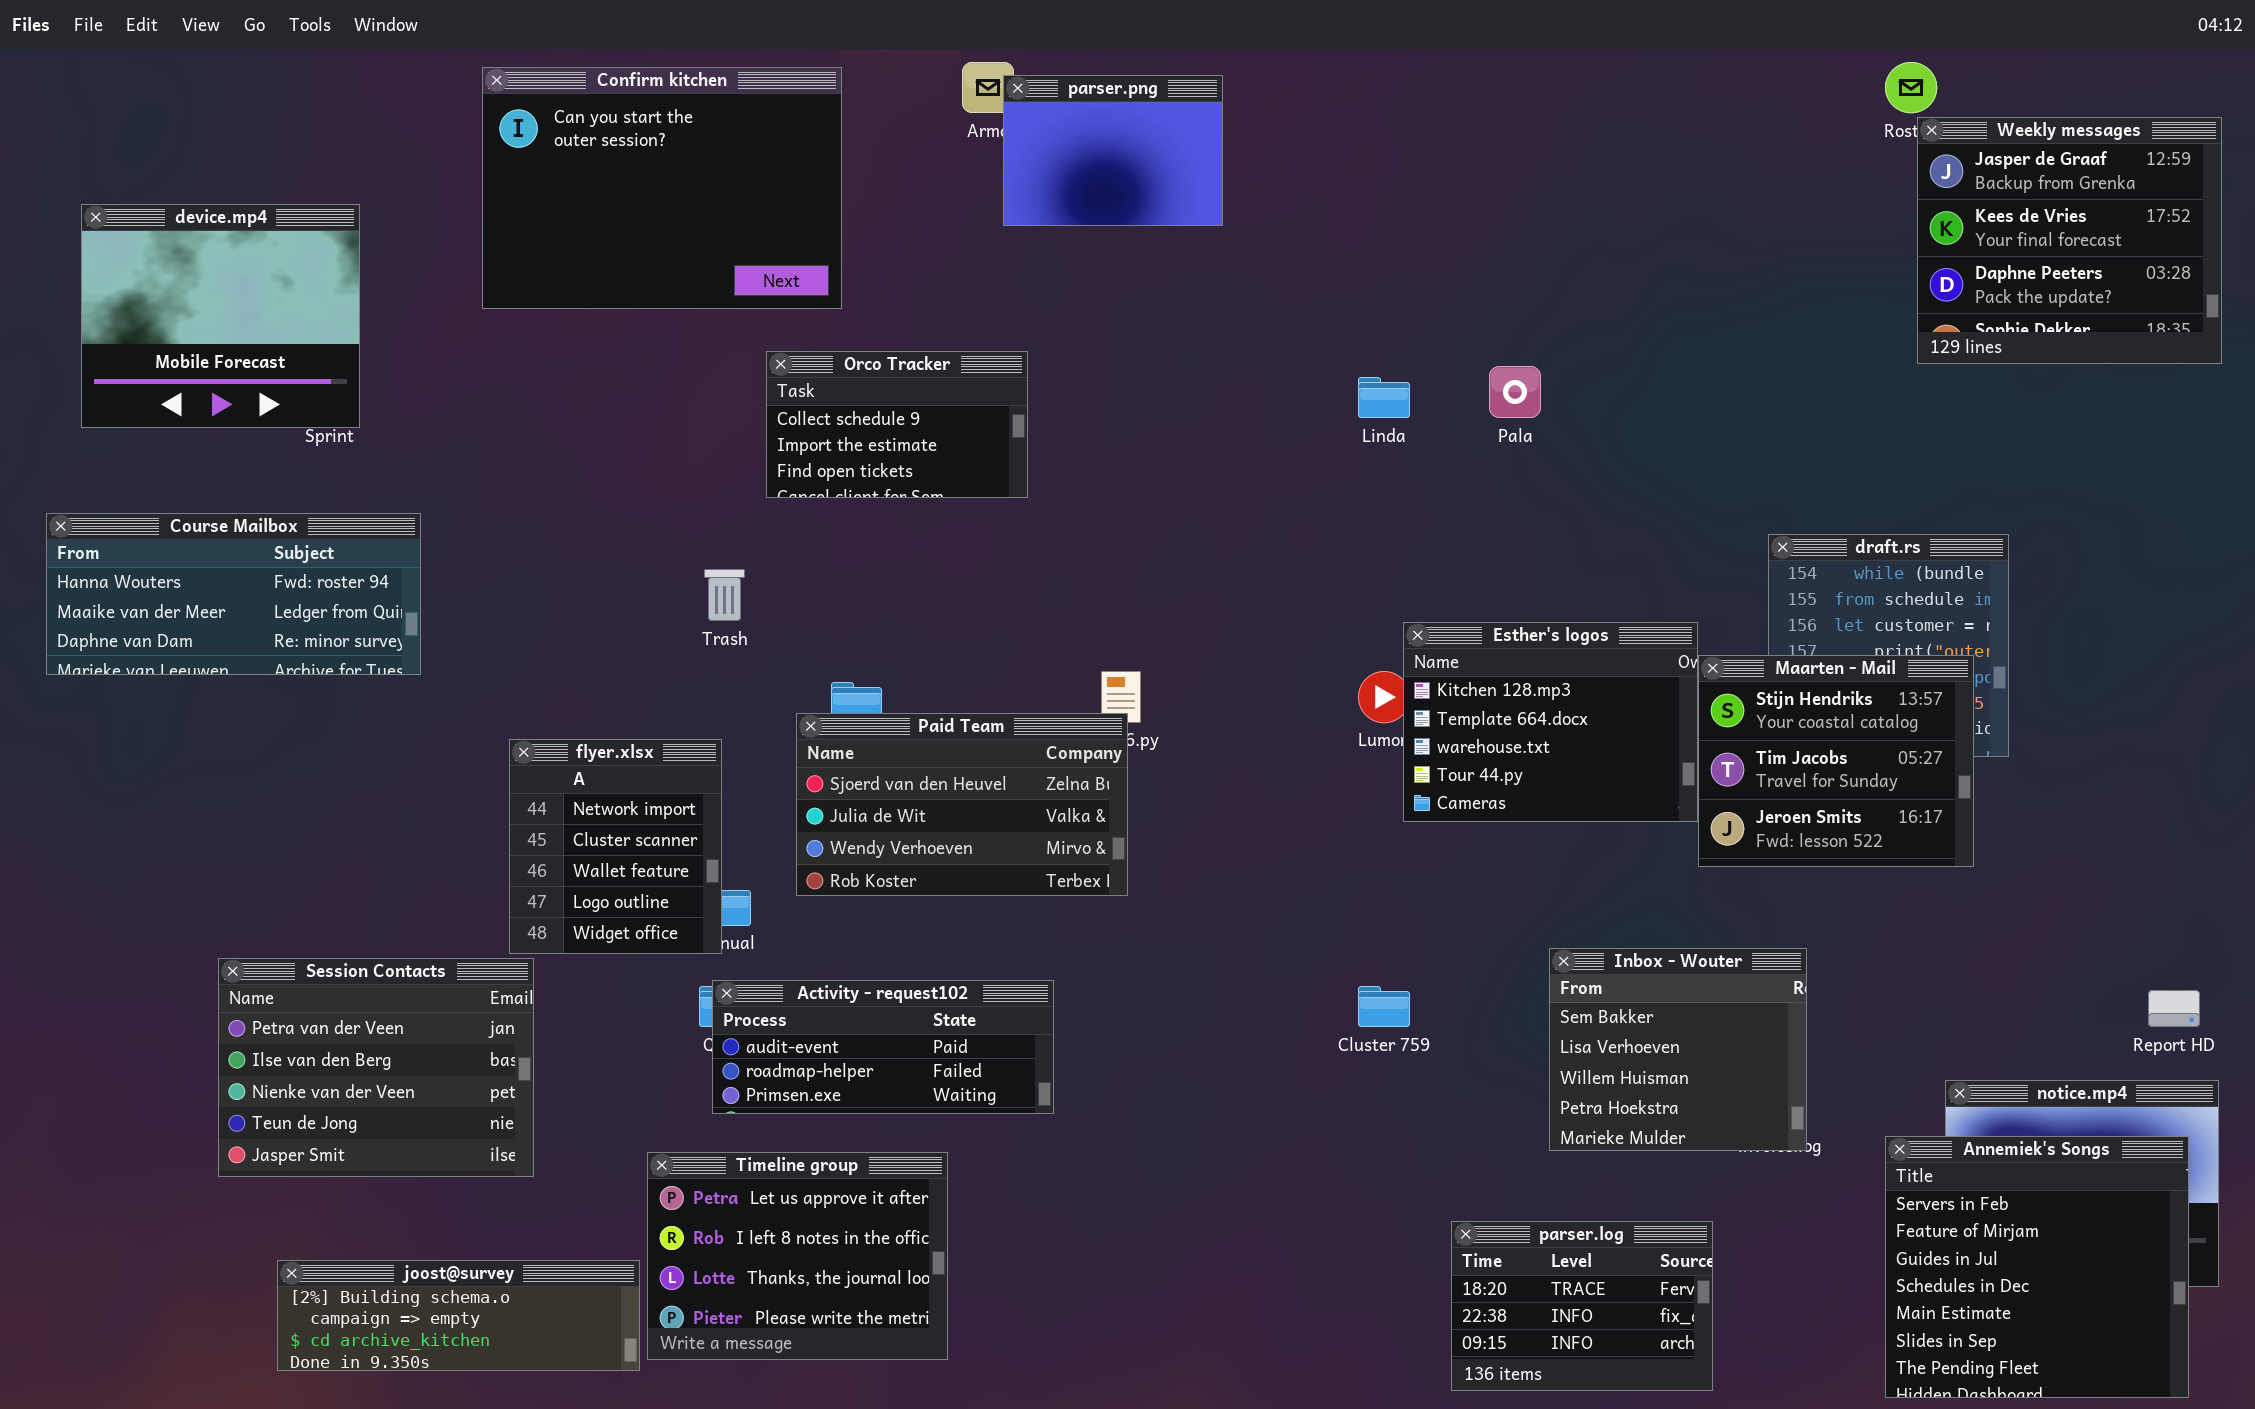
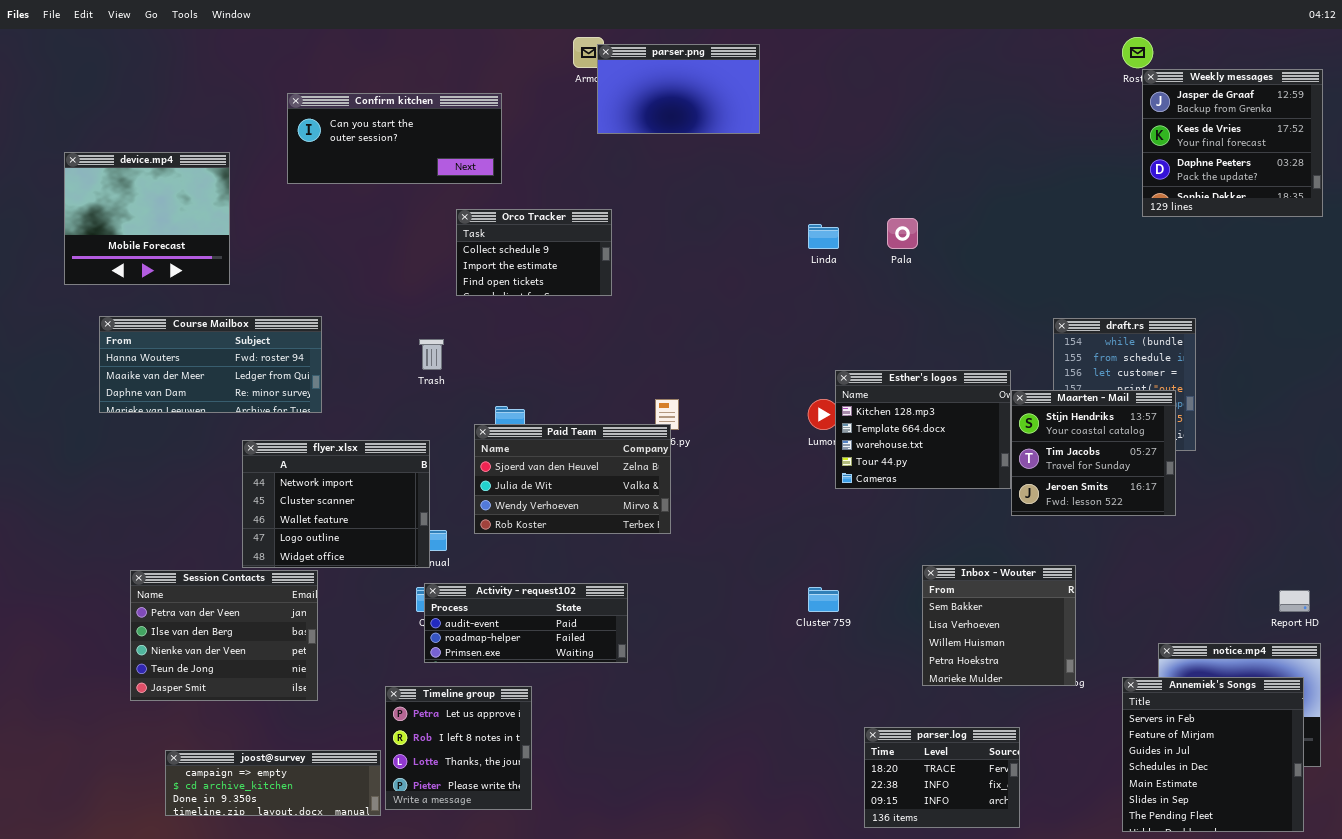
Confirm kitchen: [482,67,842,309] -> [287,93,502,184], resized
parser.png: [1003,75,1223,226] -> [597,44,760,134], resized
device.mp4: [81,204,360,428] -> [64,152,230,285], moved
Course Mailbox: [46,513,421,675] -> [99,316,322,413], moved
flyer.xlsx: [509,739,722,954] -> [242,440,430,568], resized
Timeline group: [647,1152,948,1360] -> [385,686,532,810], resized
joost@survey: [277,1260,640,1371] -> [165,750,381,816], scrolled down 1 row

